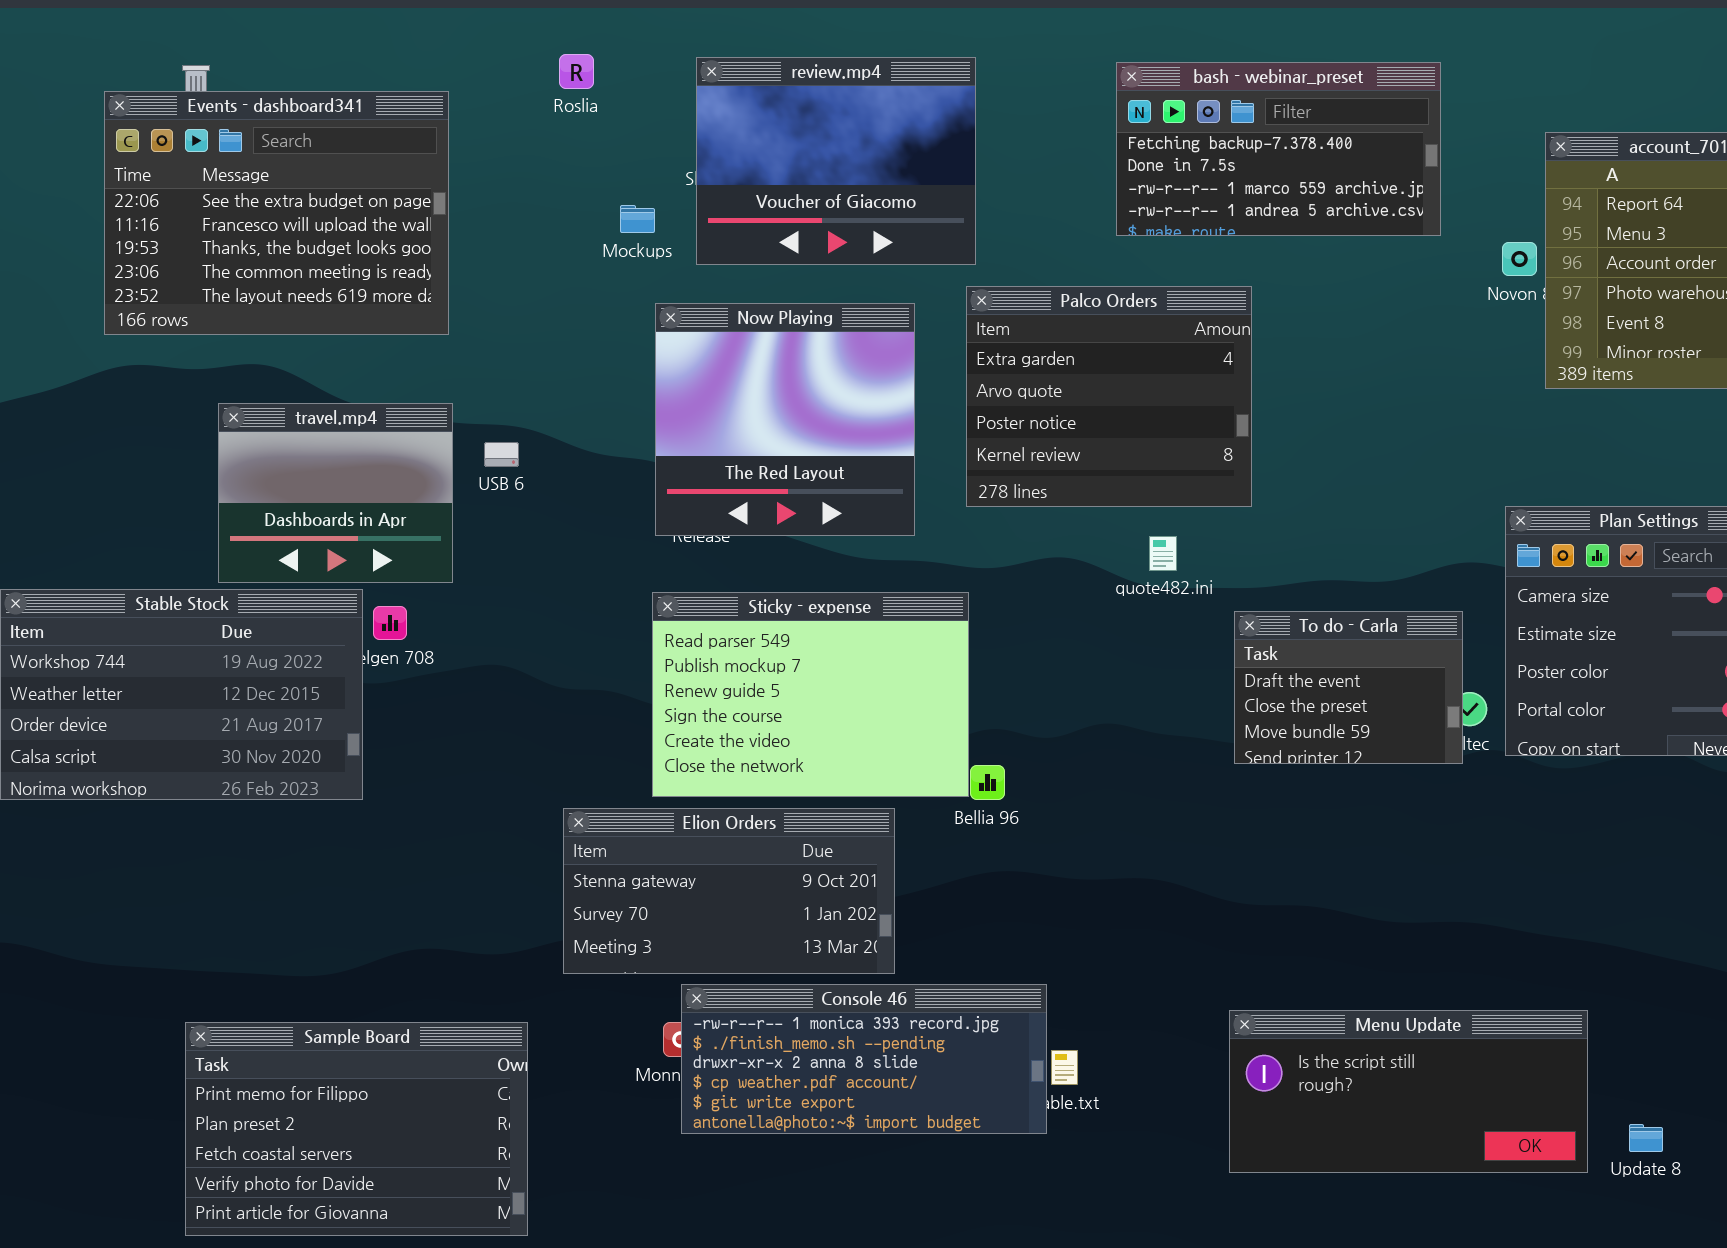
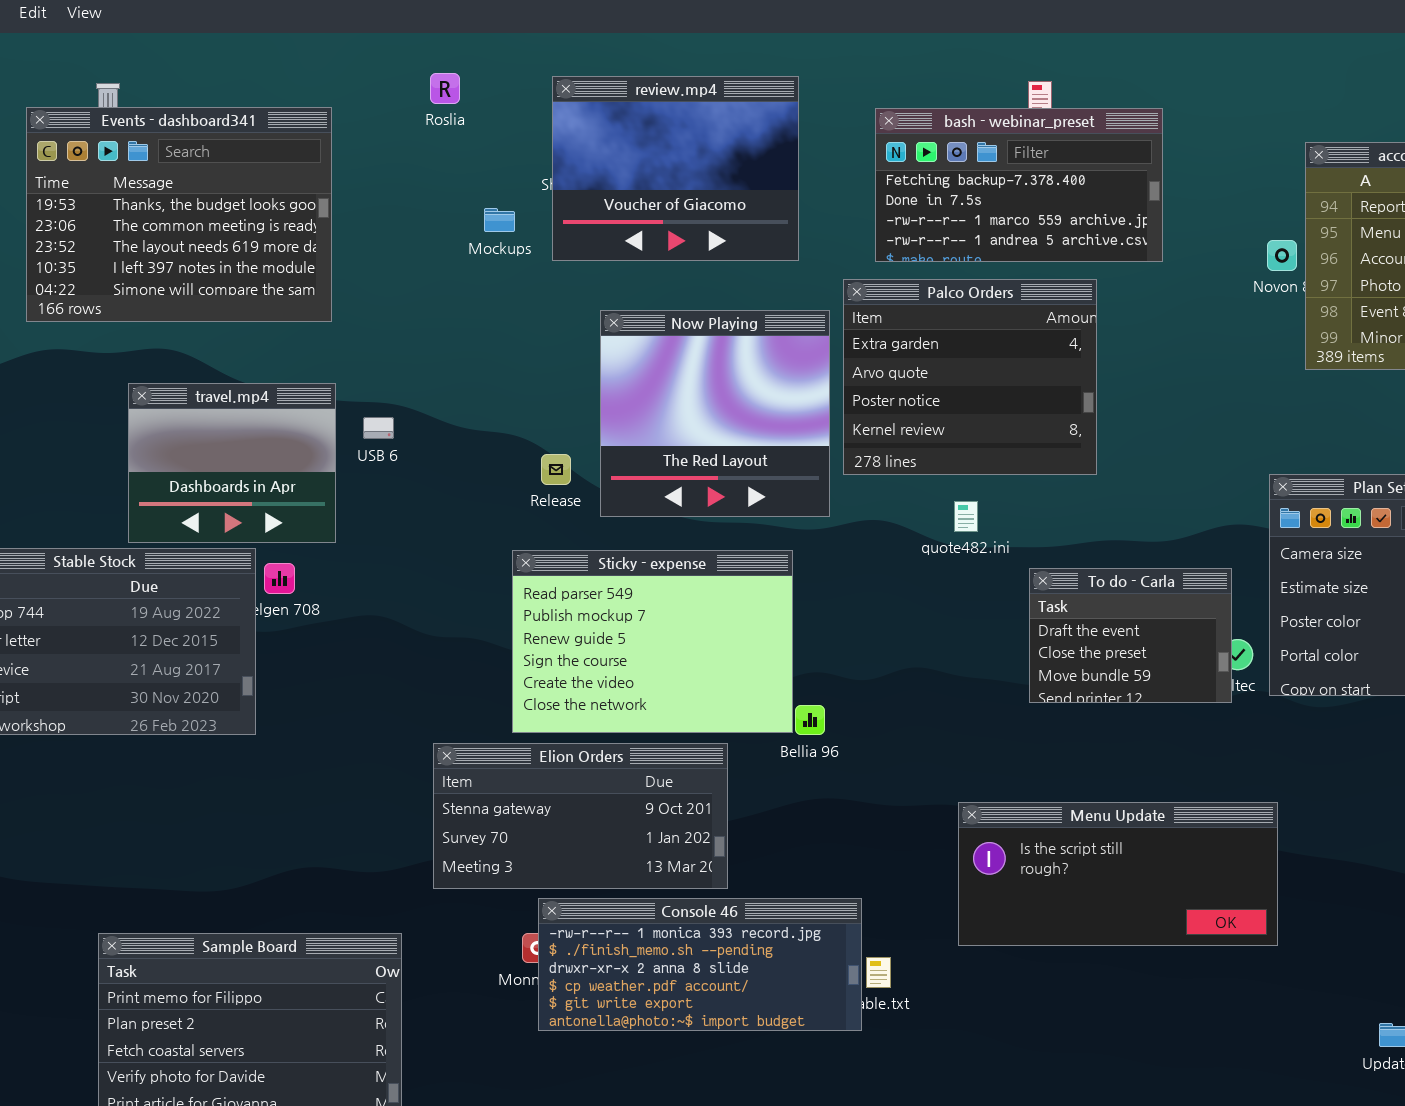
bash - webinar_preset: [1116,62,1441,236] -> [875,108,1163,262], moved
Events - dashboard341: [104,91,449,335] -> [26,107,332,322], scrolled down 2 rows
Palco Orders: [966,286,1252,507] -> [843,279,1097,475], moved
Now Playing: [655,303,915,536] -> [600,310,830,517], moved
Menu Update: [1229,1010,1588,1173] -> [958,802,1278,946], moved

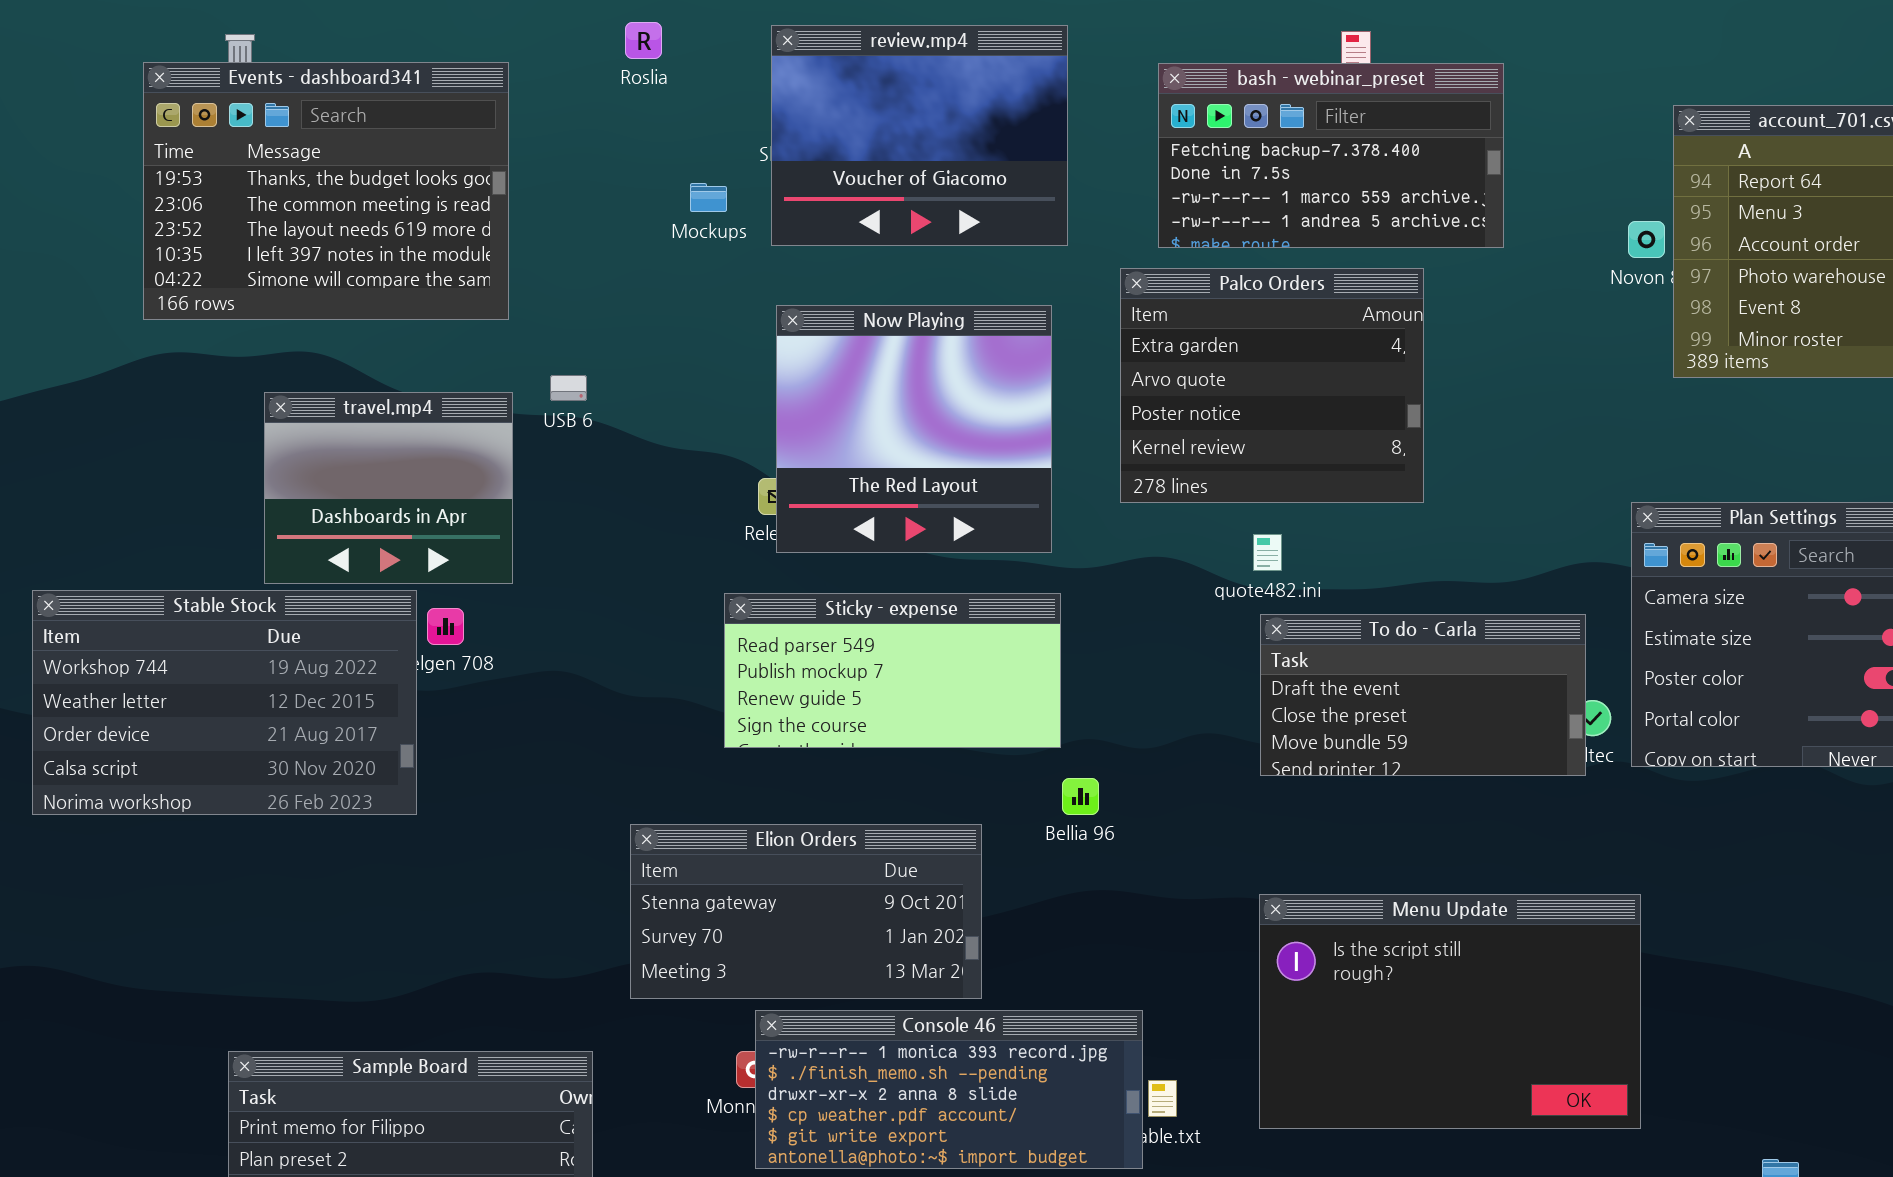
Now Playing: [600,310,830,517] -> [776,305,1052,553], moved
USB 6: [363,417,394,439] -> [550,375,587,401], moved
Sticky - expense: [512,550,793,733] -> [724,593,1061,748], resized
To do - Carla: [1029,568,1232,703] -> [1260,614,1586,776], resized
Menu Update: [958,802,1278,946] -> [1259,894,1641,1129], resized

